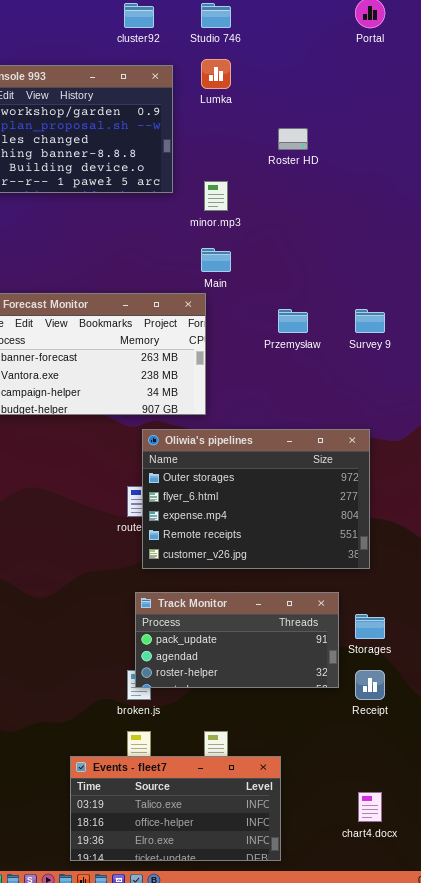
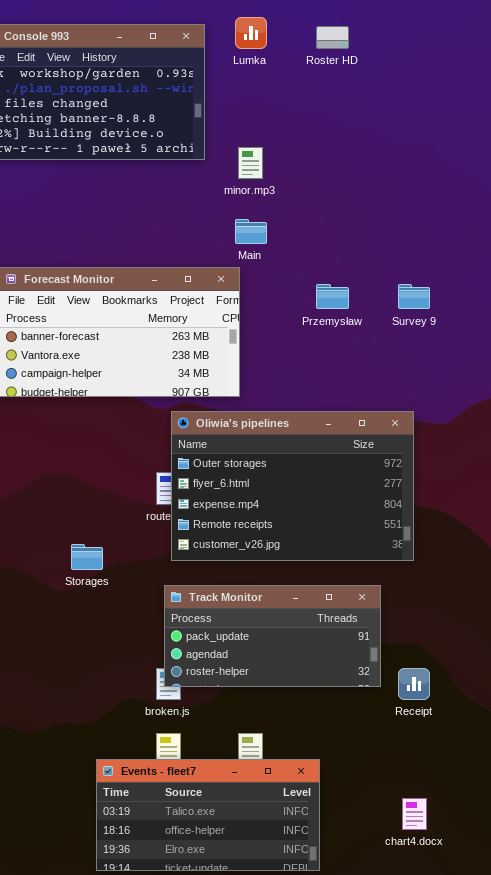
Roster HD: [278,128,308,150] -> [316,26,349,49], moved
Storages: [355,614,385,639] -> [71,544,103,570], moved

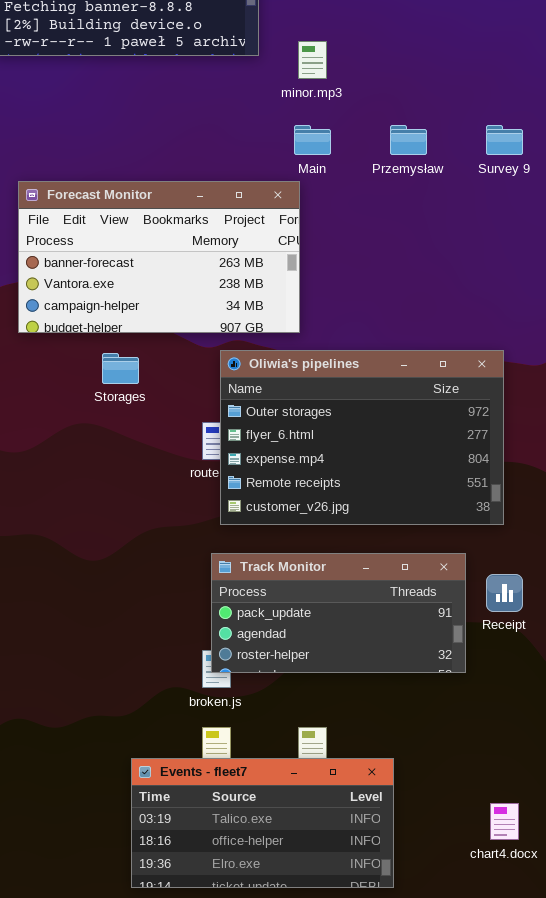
Przemysław: [316,284,349,309] -> [390,125,427,155], moved
Survey 9: [398,284,430,309] -> [486,125,523,155], moved
Storages: [71,544,103,570] -> [102,353,139,384], moved
Receipt: [398,668,430,700] -> [486,574,523,612], moved

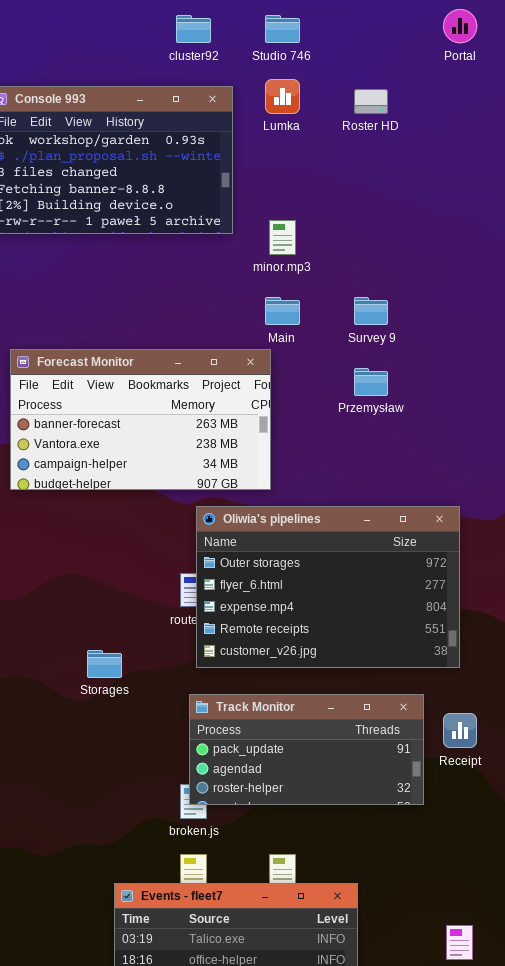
Przemysław: [390,125,427,155] -> [354,368,388,396], moved
Survey 9: [486,125,523,155] -> [354,297,388,325], moved
Storages: [102,353,139,384] -> [87,650,122,678], moved

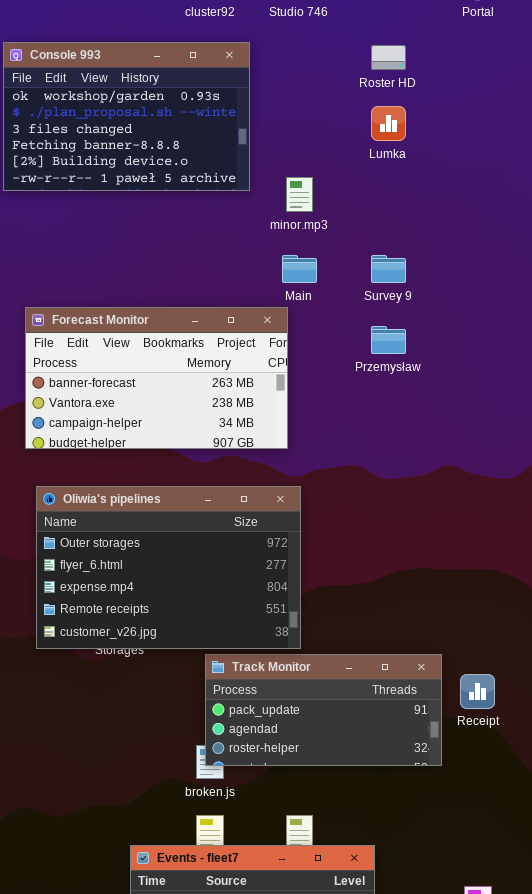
Lumka: [265,79,300,114] -> [371,106,406,141], moved
Oliwia's pipelines: [196,506,460,668] -> [36,486,301,649], moved

